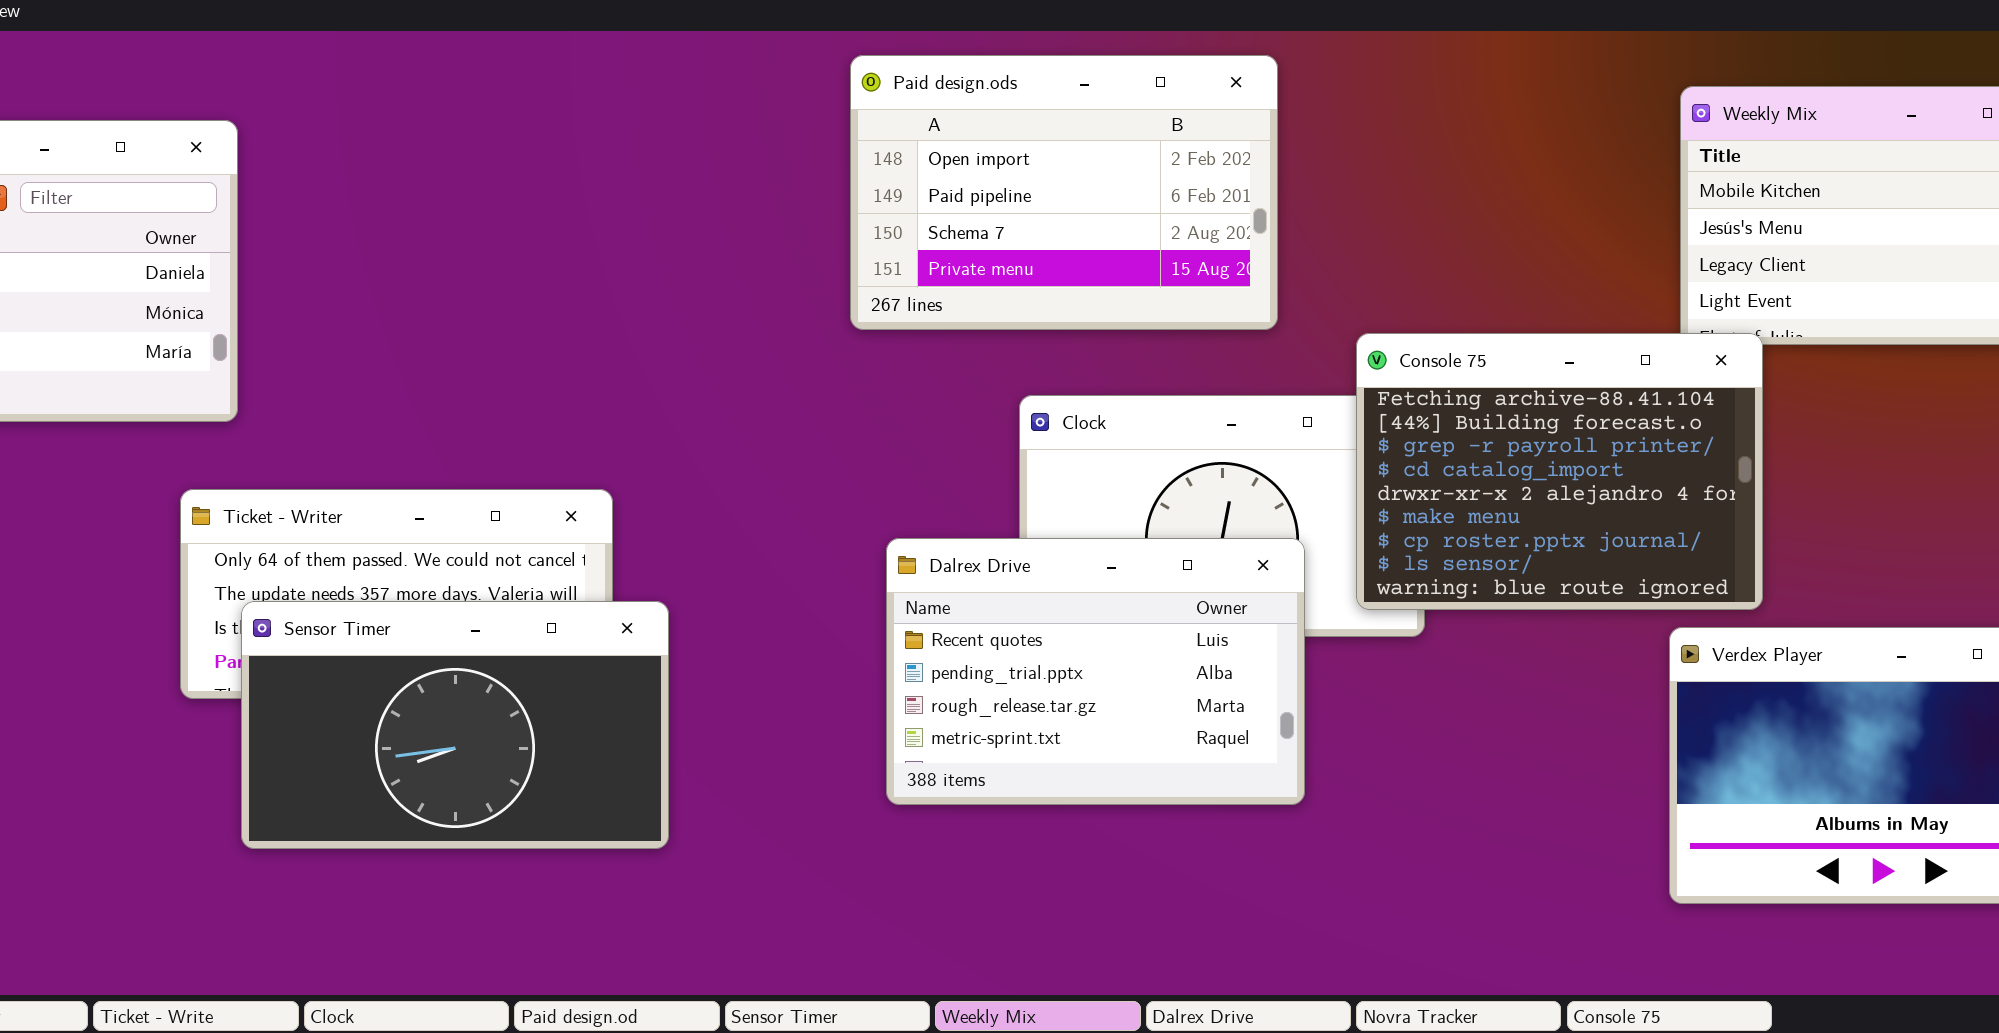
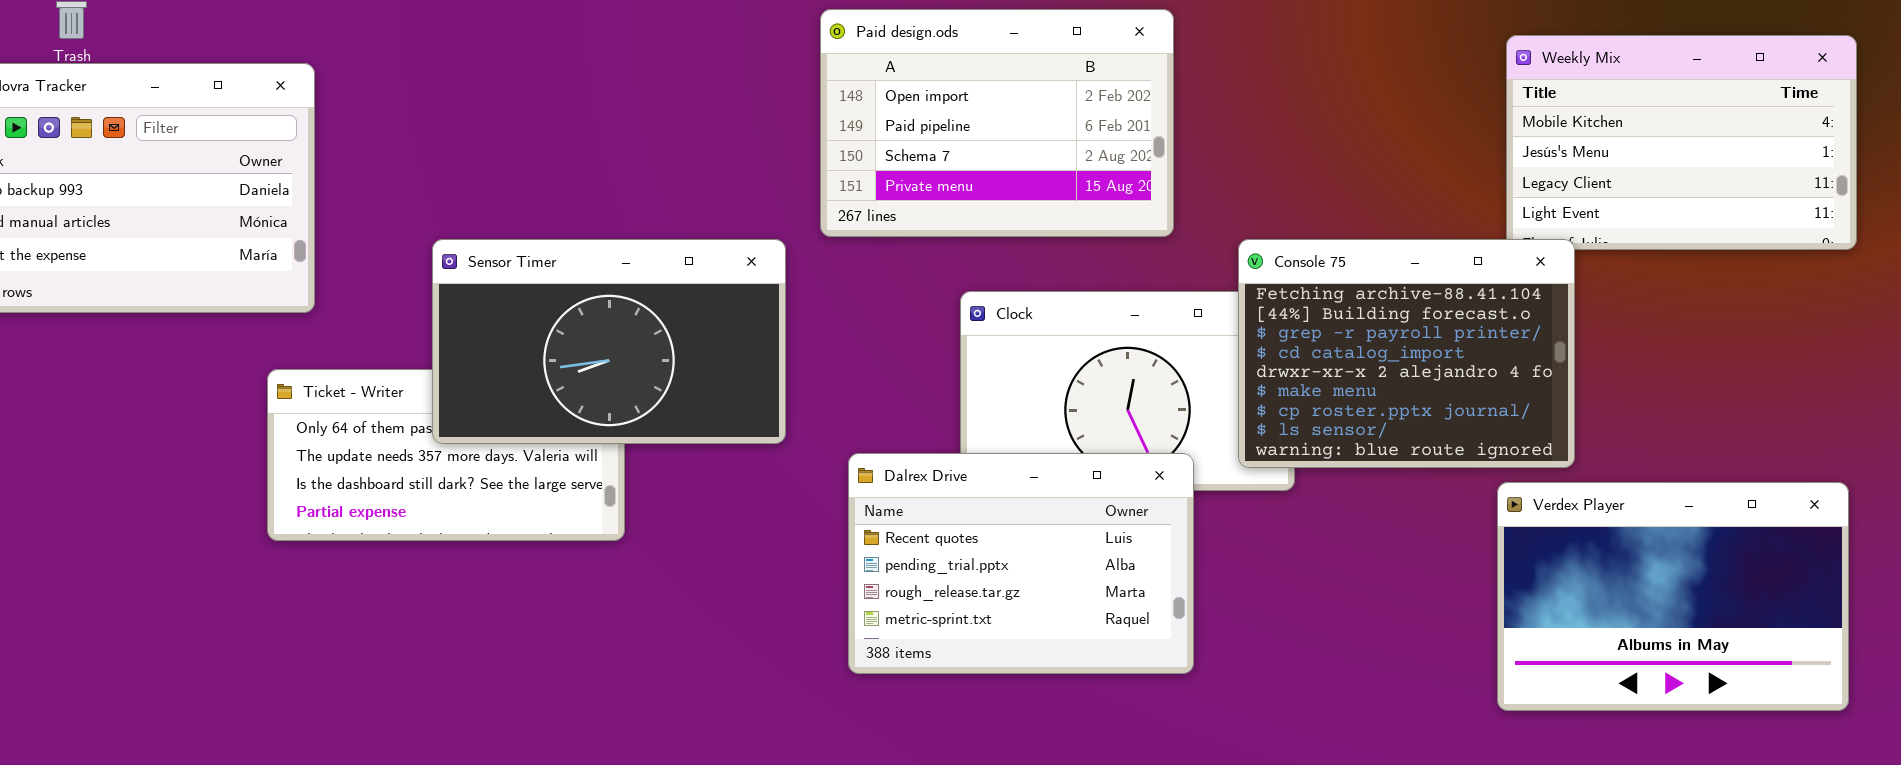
Dalrex Drive: [886,538,1305,805] -> [848,453,1194,674], moved
Sensor Timer: [241,601,669,849] -> [432,239,786,444], moved

